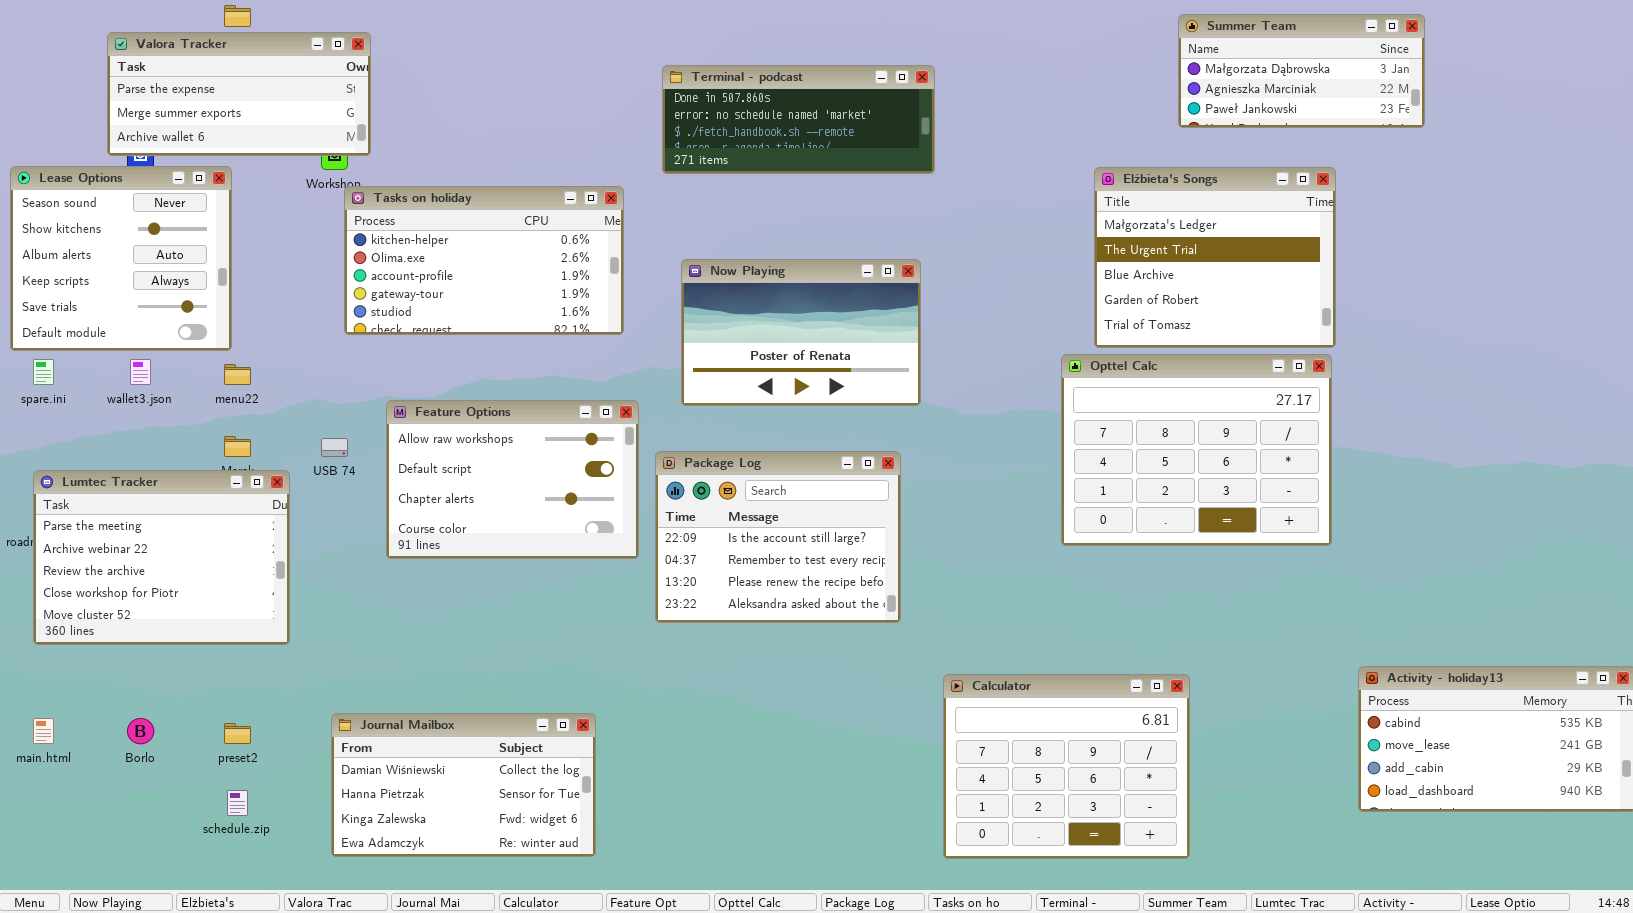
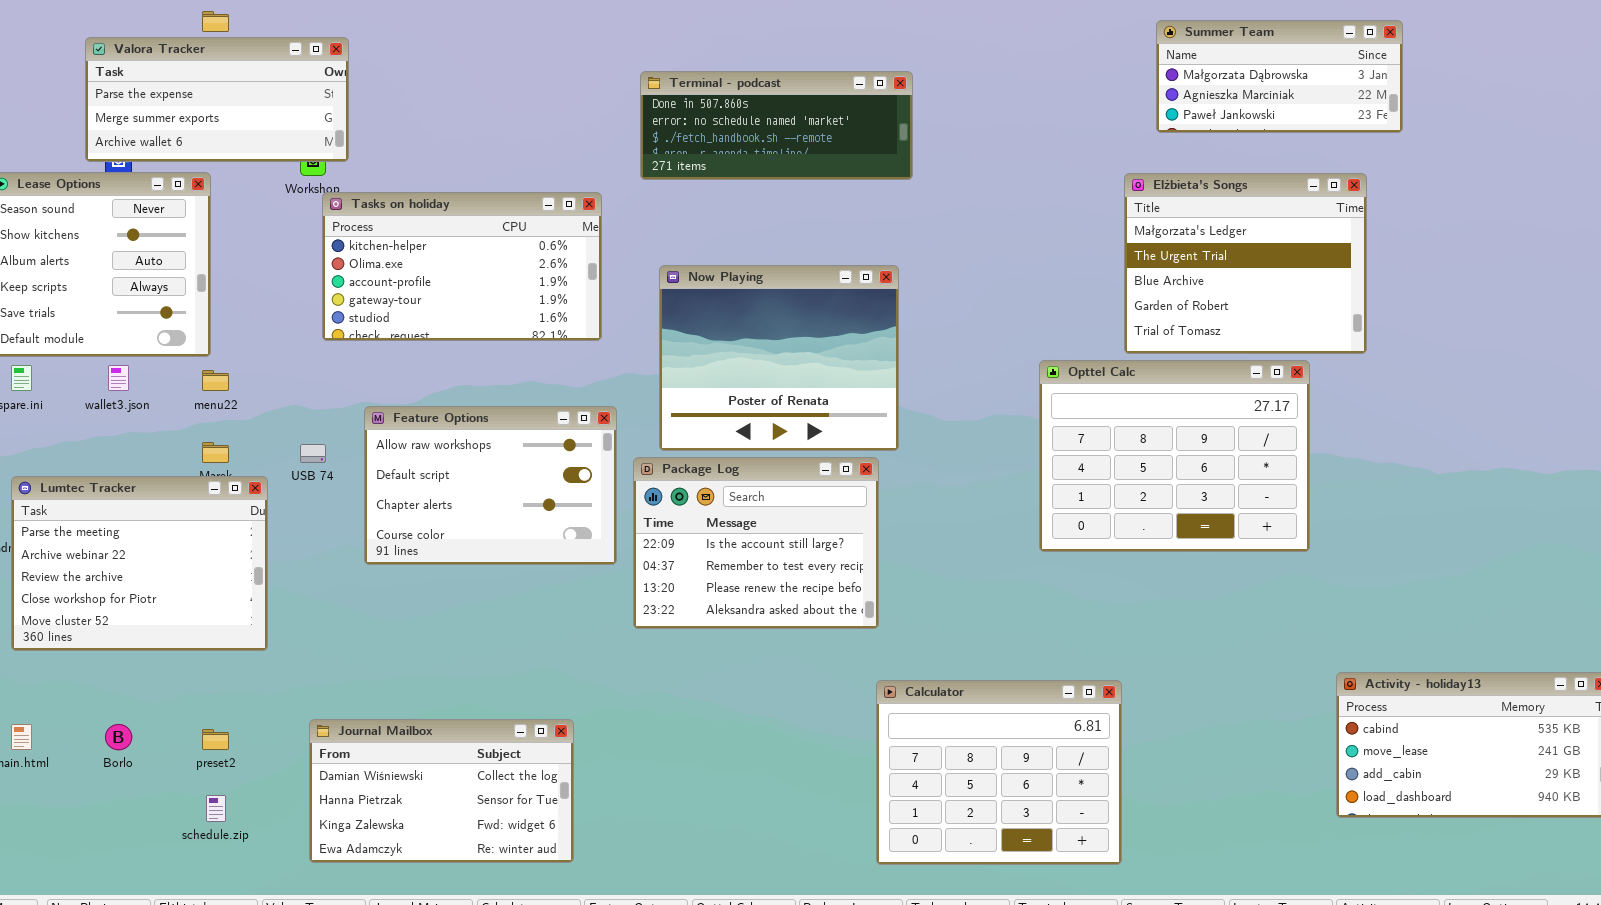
Elżbieta's Songs: [1094,167,1336,348] -> [1124,173,1367,354], moved
Now Playing: [681,259,921,406] -> [659,265,899,451], resized
Calculator: [943,674,1190,859] -> [876,680,1122,865], moved

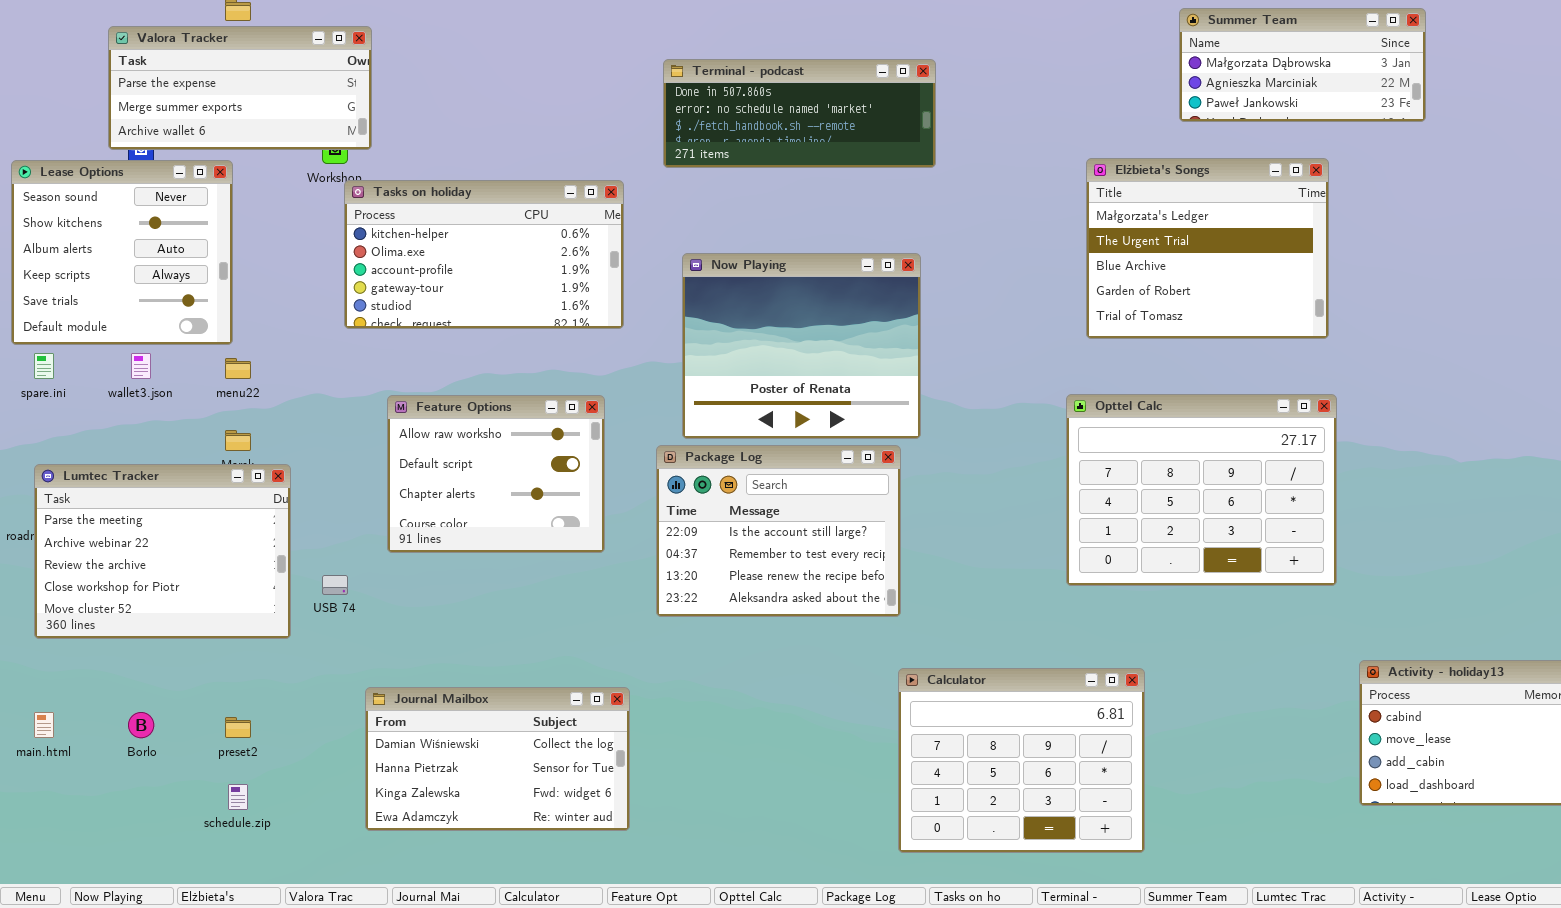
Elżbieta's Songs: [1124,173,1367,354] -> [1086,158,1329,339], moved
Opttel Calc: [1039,360,1310,552] -> [1066,394,1337,586], moved
Feature Options: [364,406,617,565] -> [387,395,605,553], resized
USB 74: [300,444,326,463] -> [322,575,348,595], moved
Journal Mailbox: [309,719,574,863] -> [365,687,630,831], moved

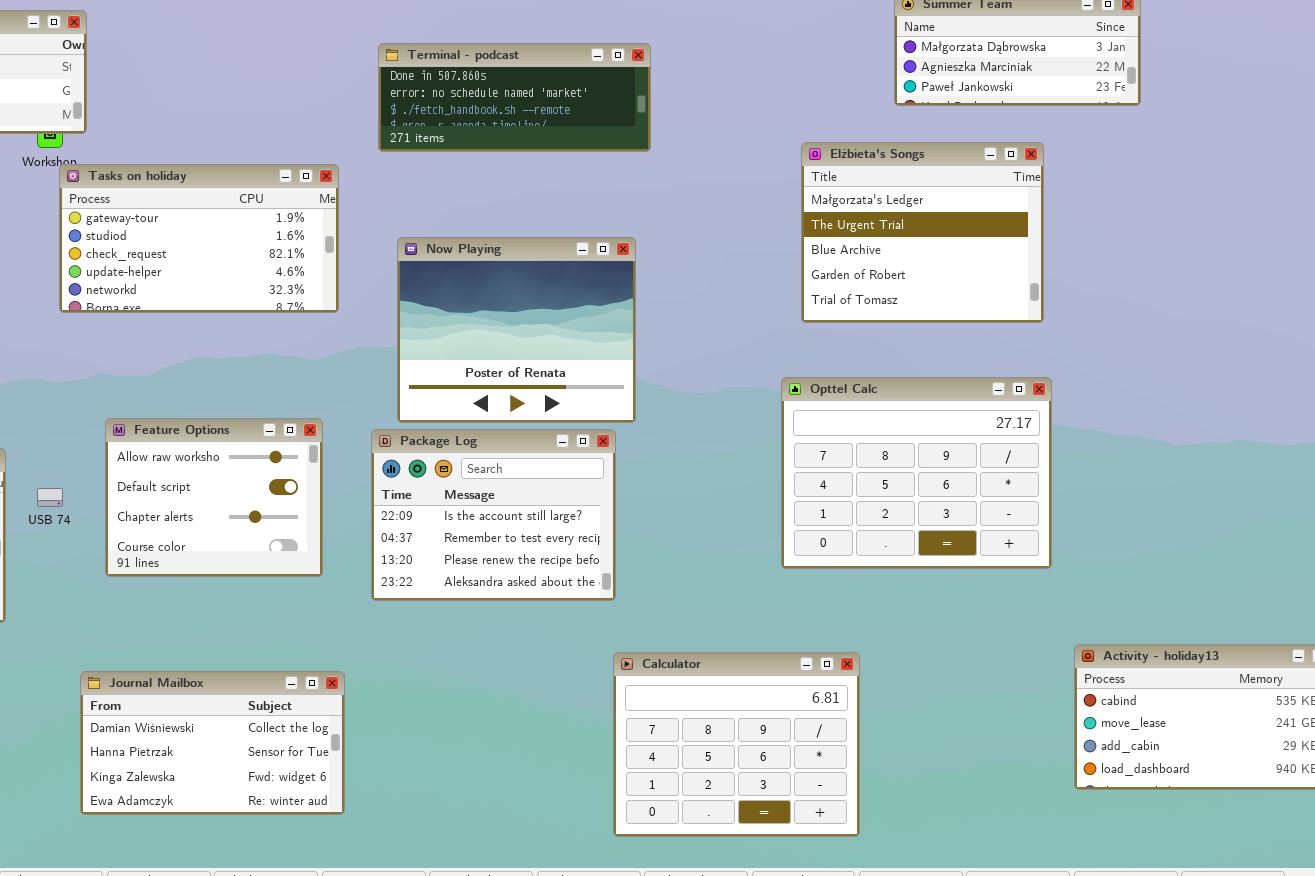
Tasks on holiday: [344,180,624,329] -> [59,164,339,313], scrolled down 3 rows
Feature Options: [387,395,605,553] -> [105,418,323,577], moved
USB 74: [322,575,348,595] -> [37,488,63,507], moved

